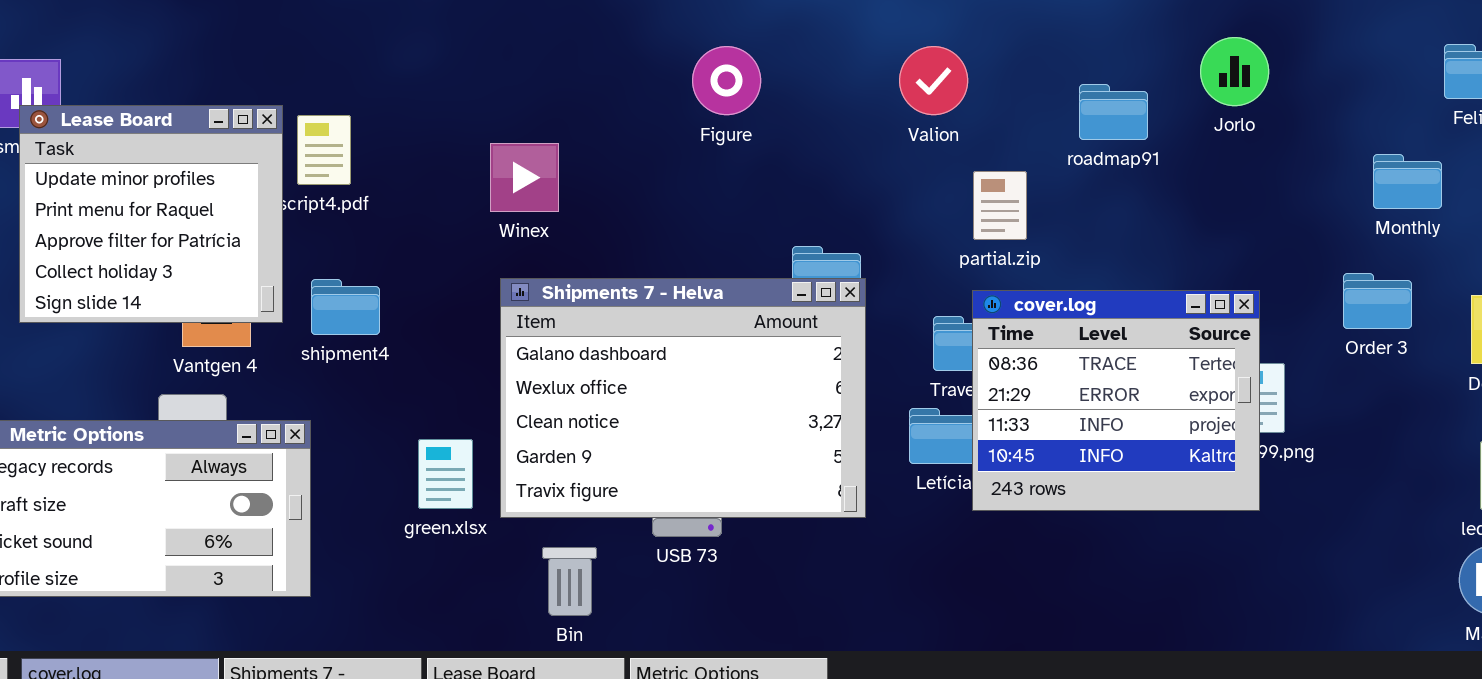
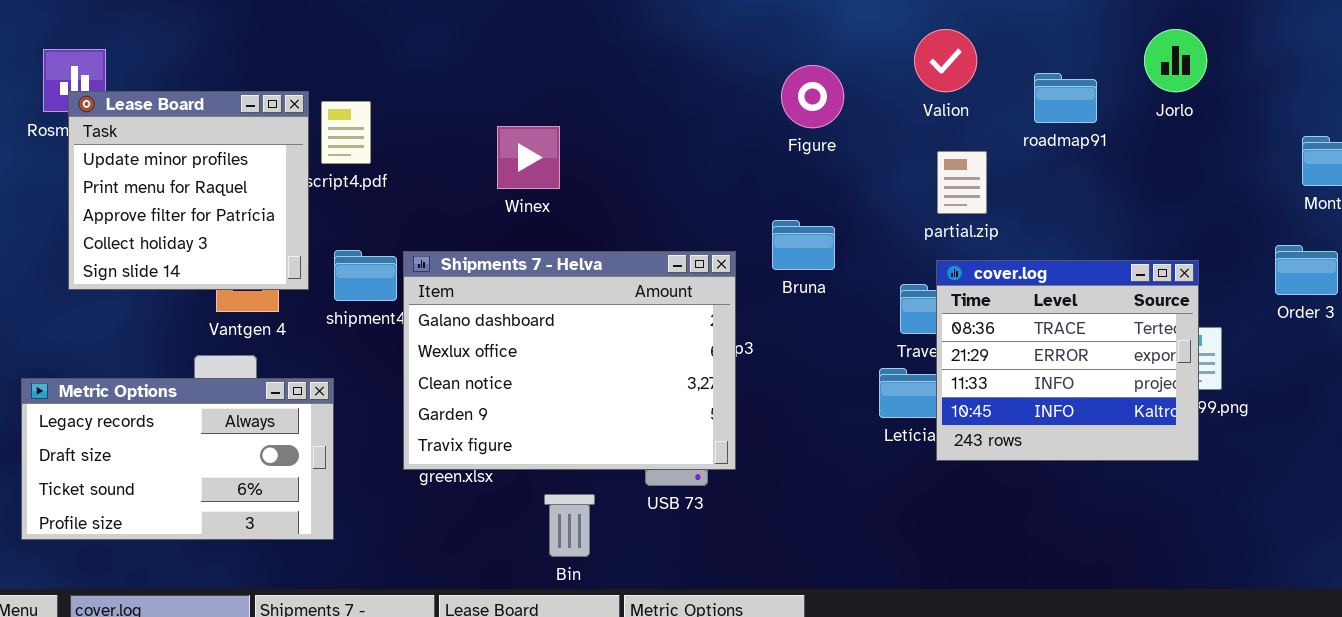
Figure: [692,46,761,115] -> [781,65,844,128], moved
Valion: [899,46,968,115] -> [914,29,977,92], moved
Shipments 7 - Helva: [500,278,866,518] -> [403,251,736,470], moved

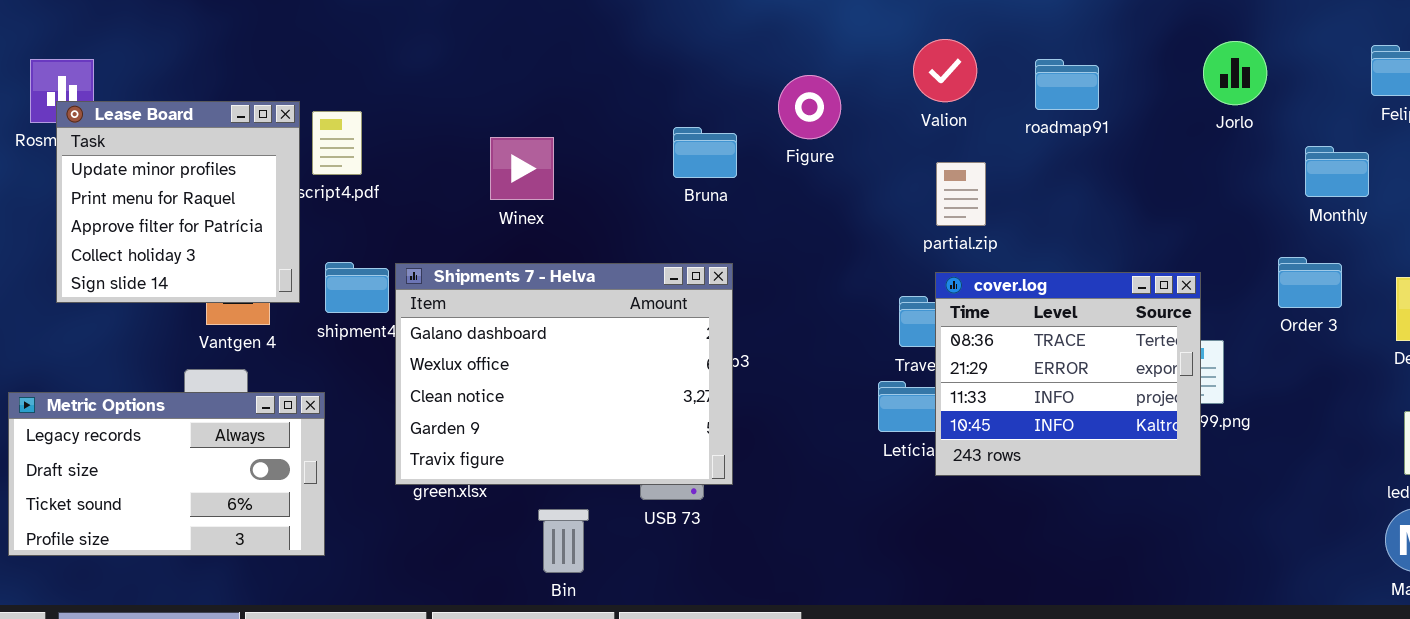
Jorlo: [1144,29,1207,92] -> [1203,41,1267,105], moved
roadmap91: [1034,73,1097,123] -> [1035,59,1099,110], moved
Bruna: [772,220,835,270] -> [673,127,737,178], moved

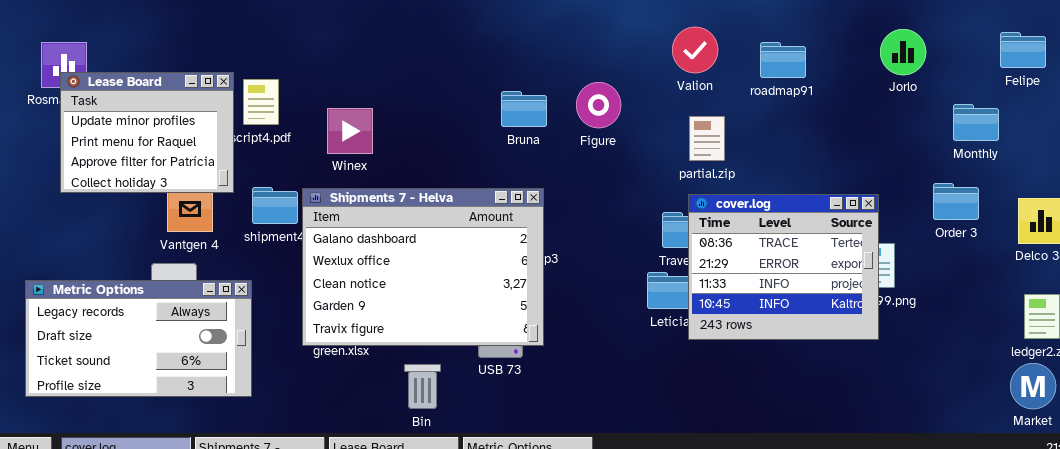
Figure: [778,75,841,139] -> [576,82,621,128], moved
Lease Board: [56,101,300,303] -> [60,72,234,193], resized
Winex: [490,137,554,200] -> [327,108,373,154], moved

